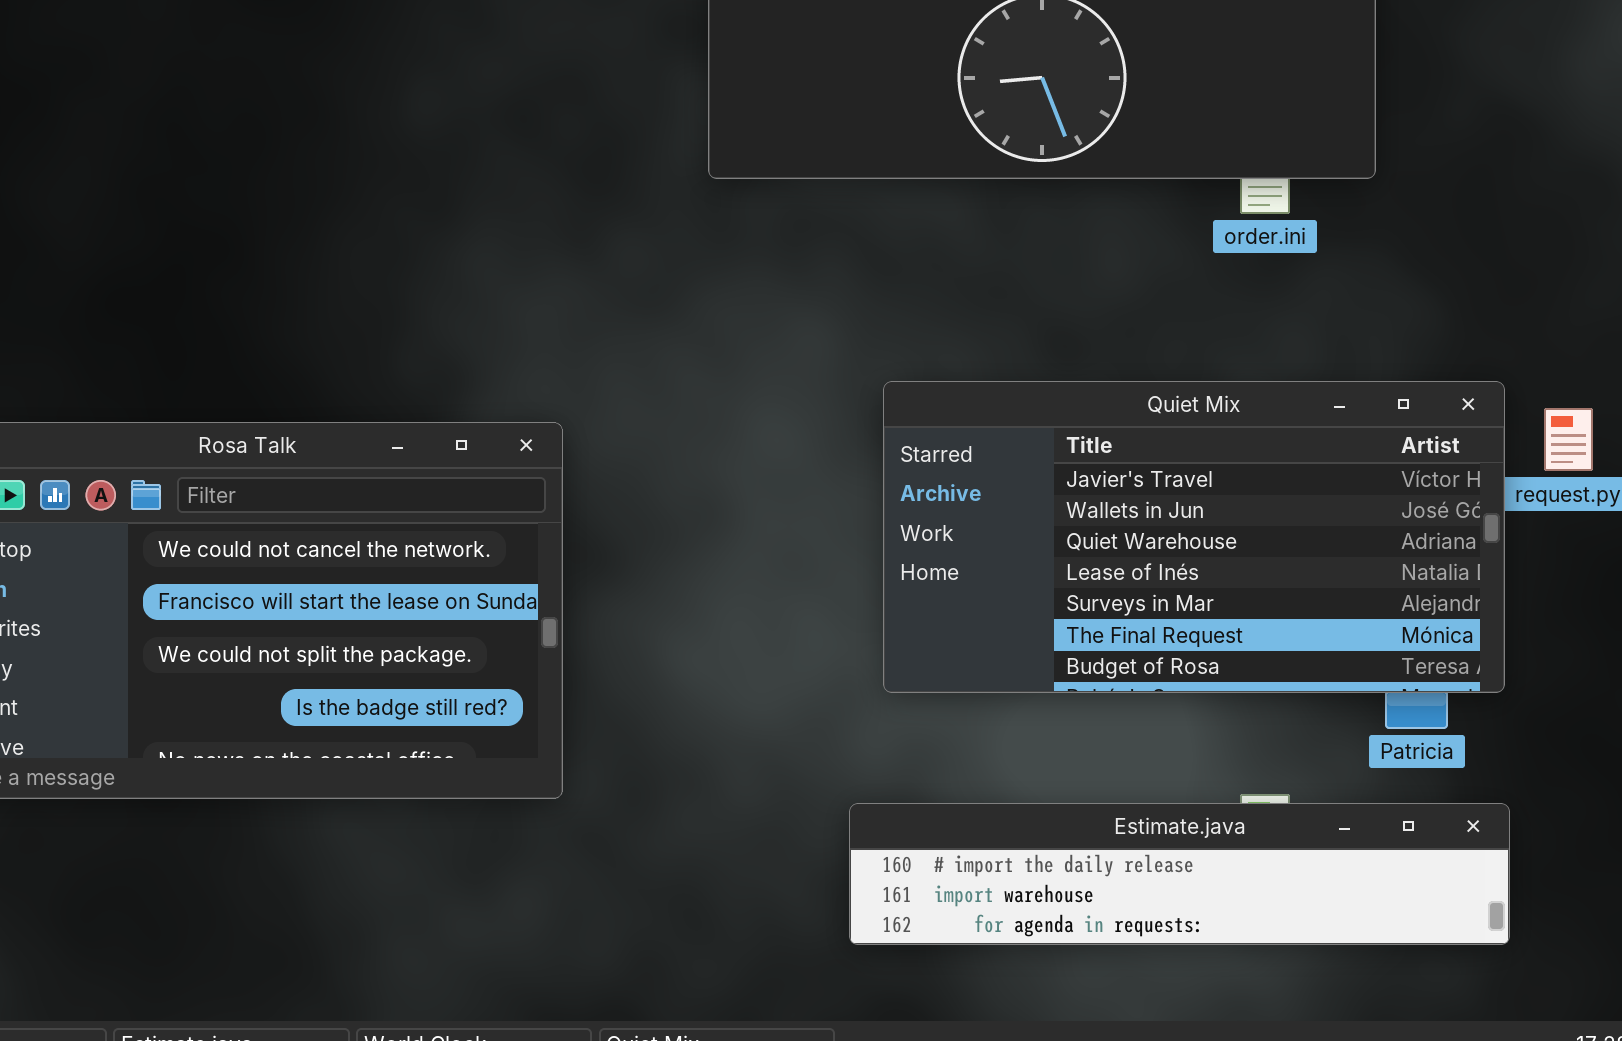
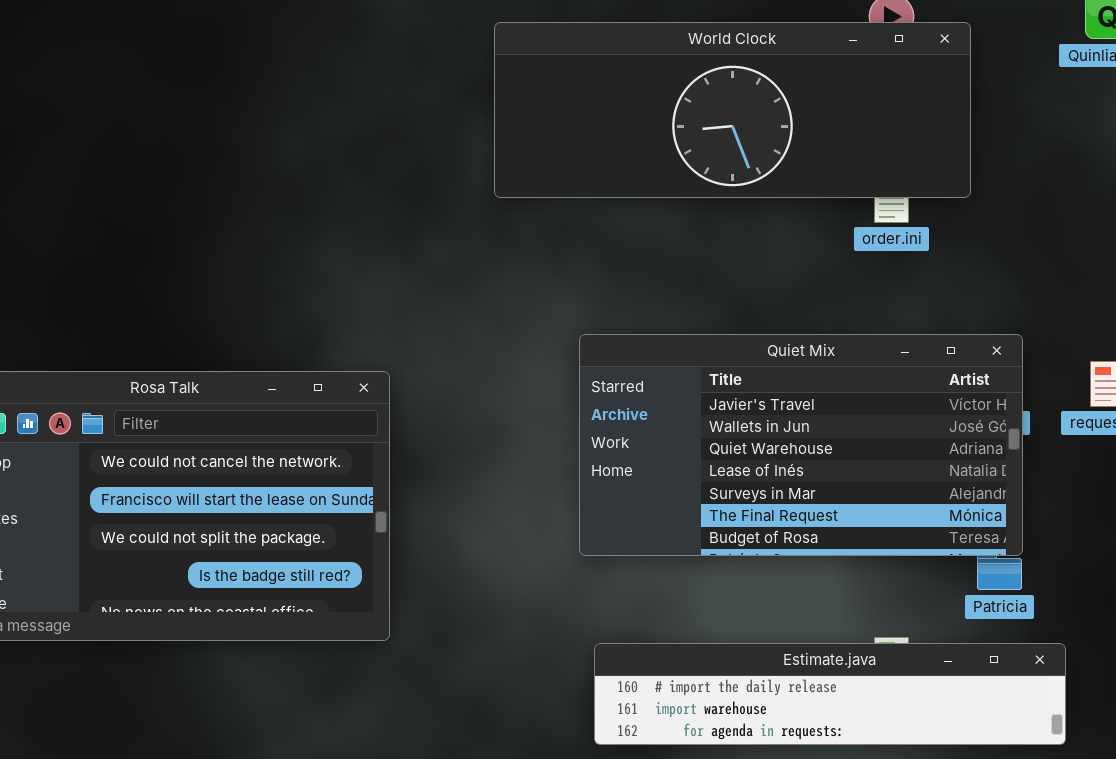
Quiet Mix: [883,381,1505,693] -> [579,334,1023,556], moved

